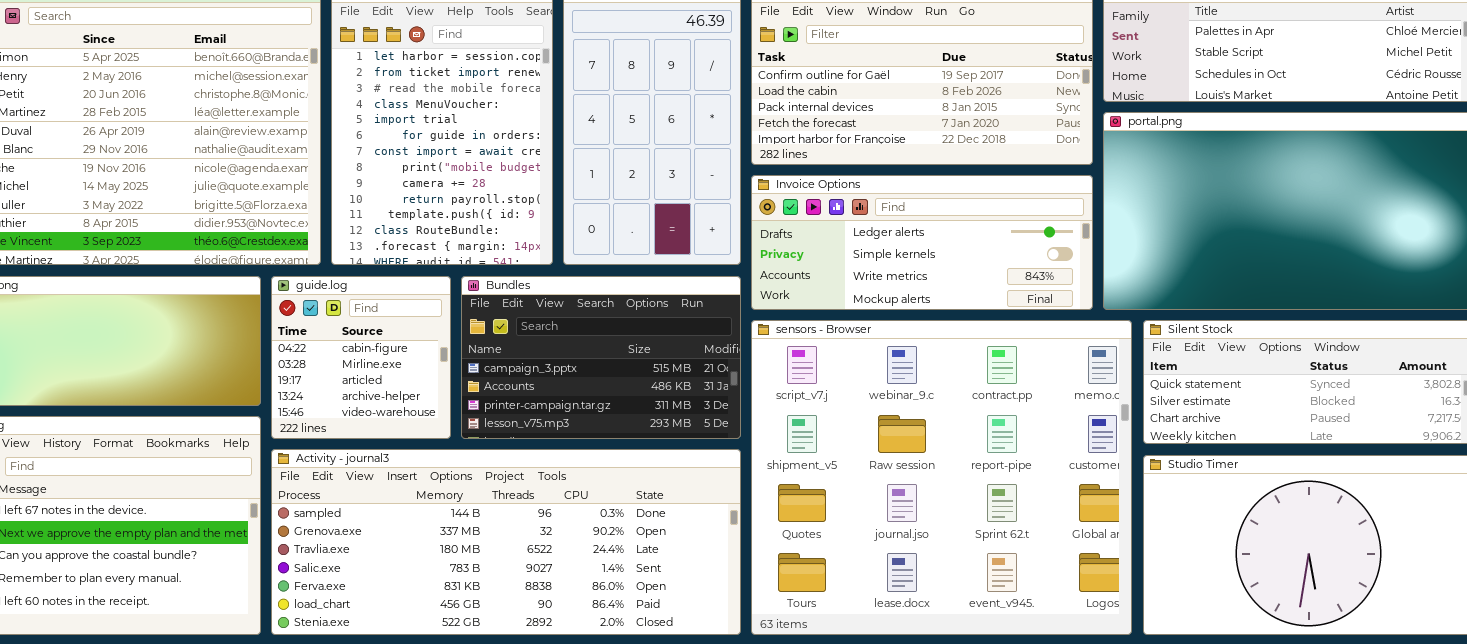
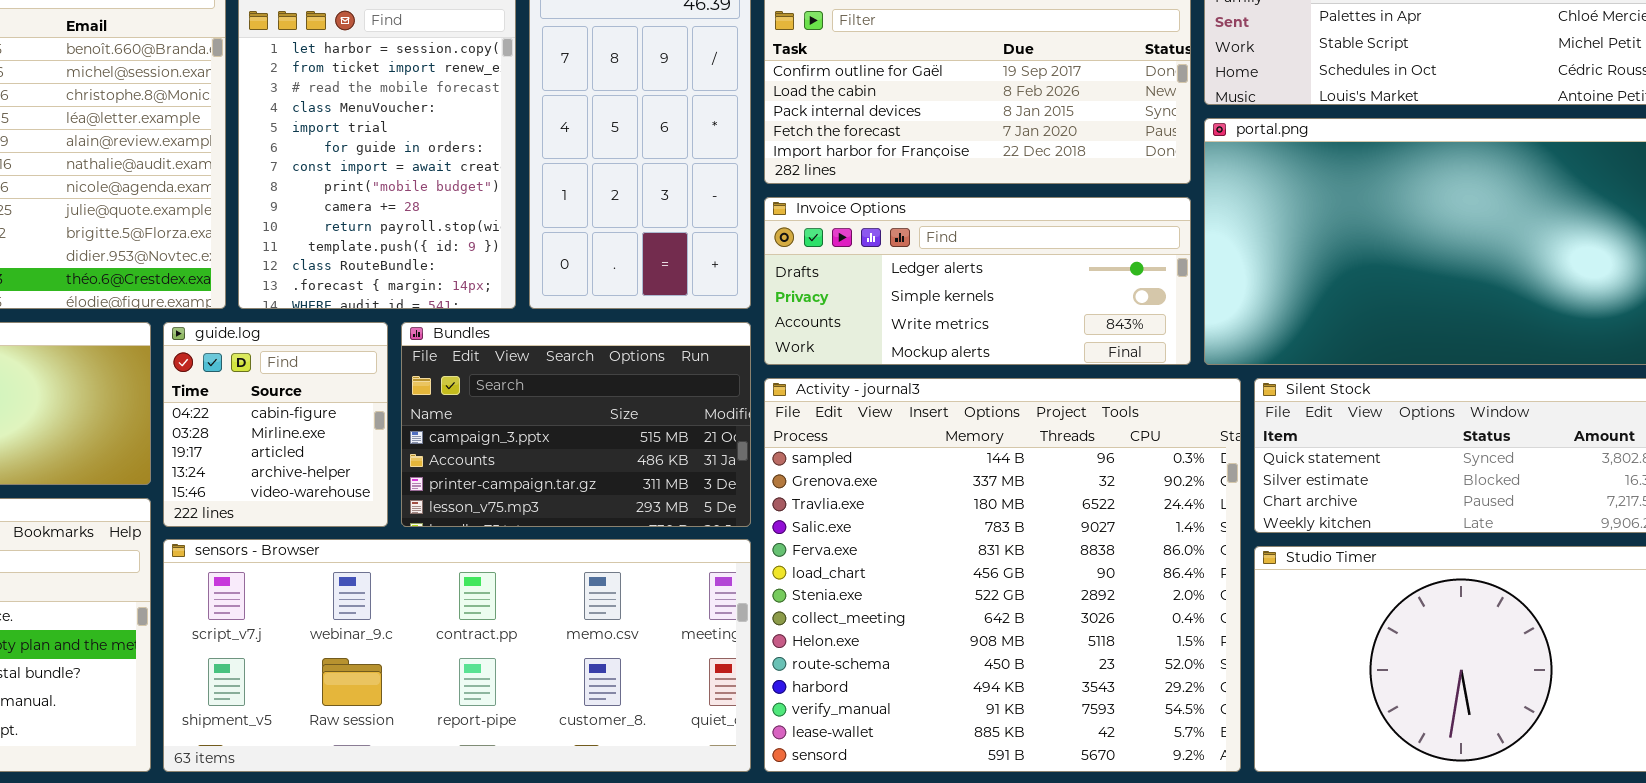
sensors - Browser: [751,320,1132,635] -> [163,539,751,772], moved, resized
Activity - journal3: [271,449,741,635] -> [764,378,1241,772], moved, resized

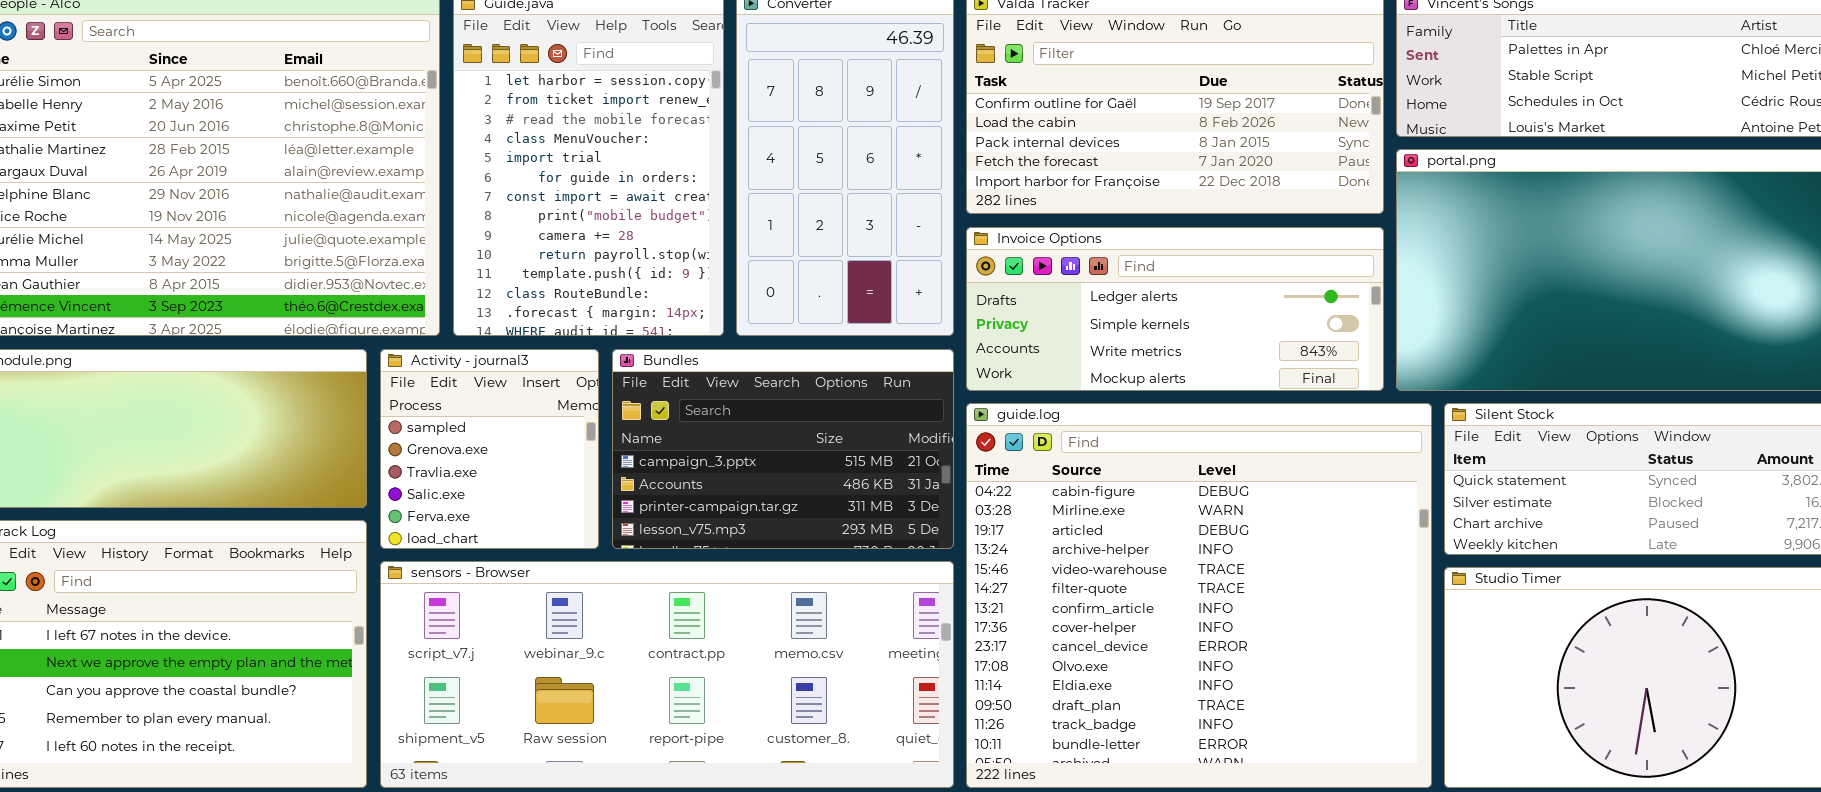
guide.log: [163,322,388,527] -> [966,403,1432,788], moved, resized
Activity - journal3: [764,378,1241,772] -> [380,349,599,549], moved, resized

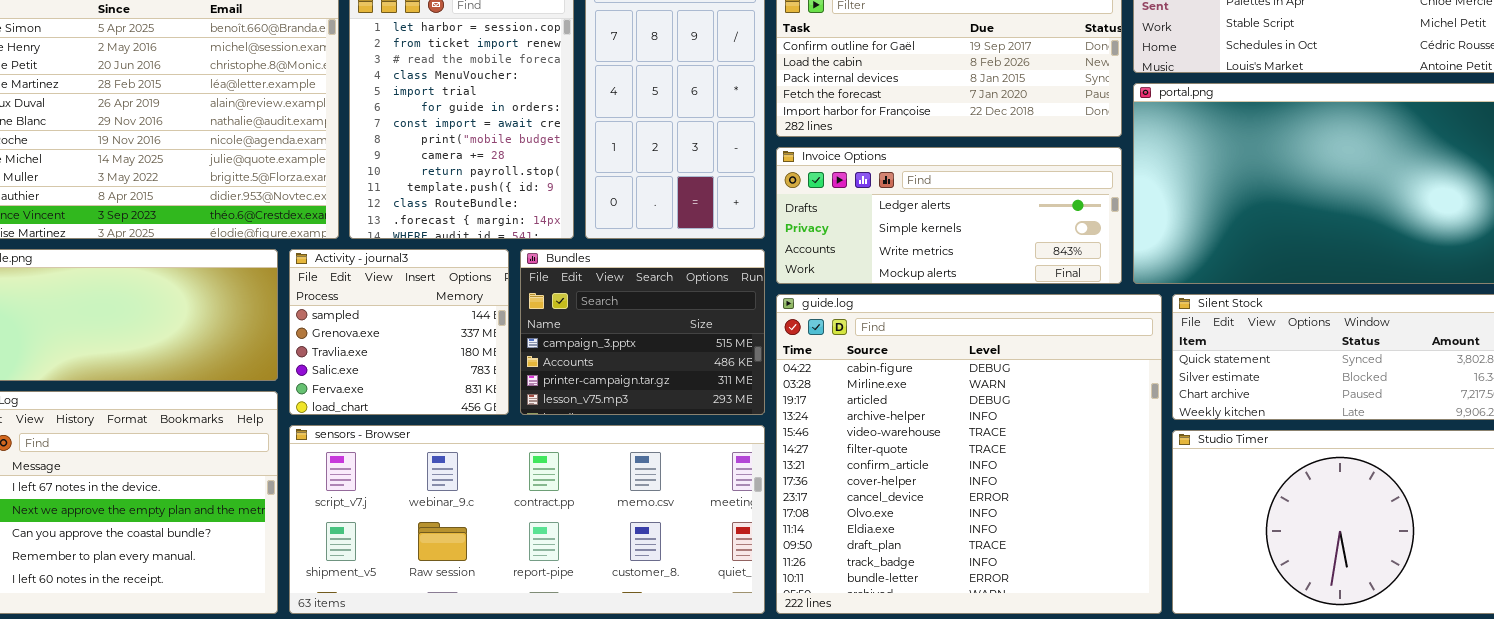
Activity - journal3: [380,349,599,549] -> [289,249,509,415], resized
Bundles: [612,349,954,549] -> [520,249,765,415], resized

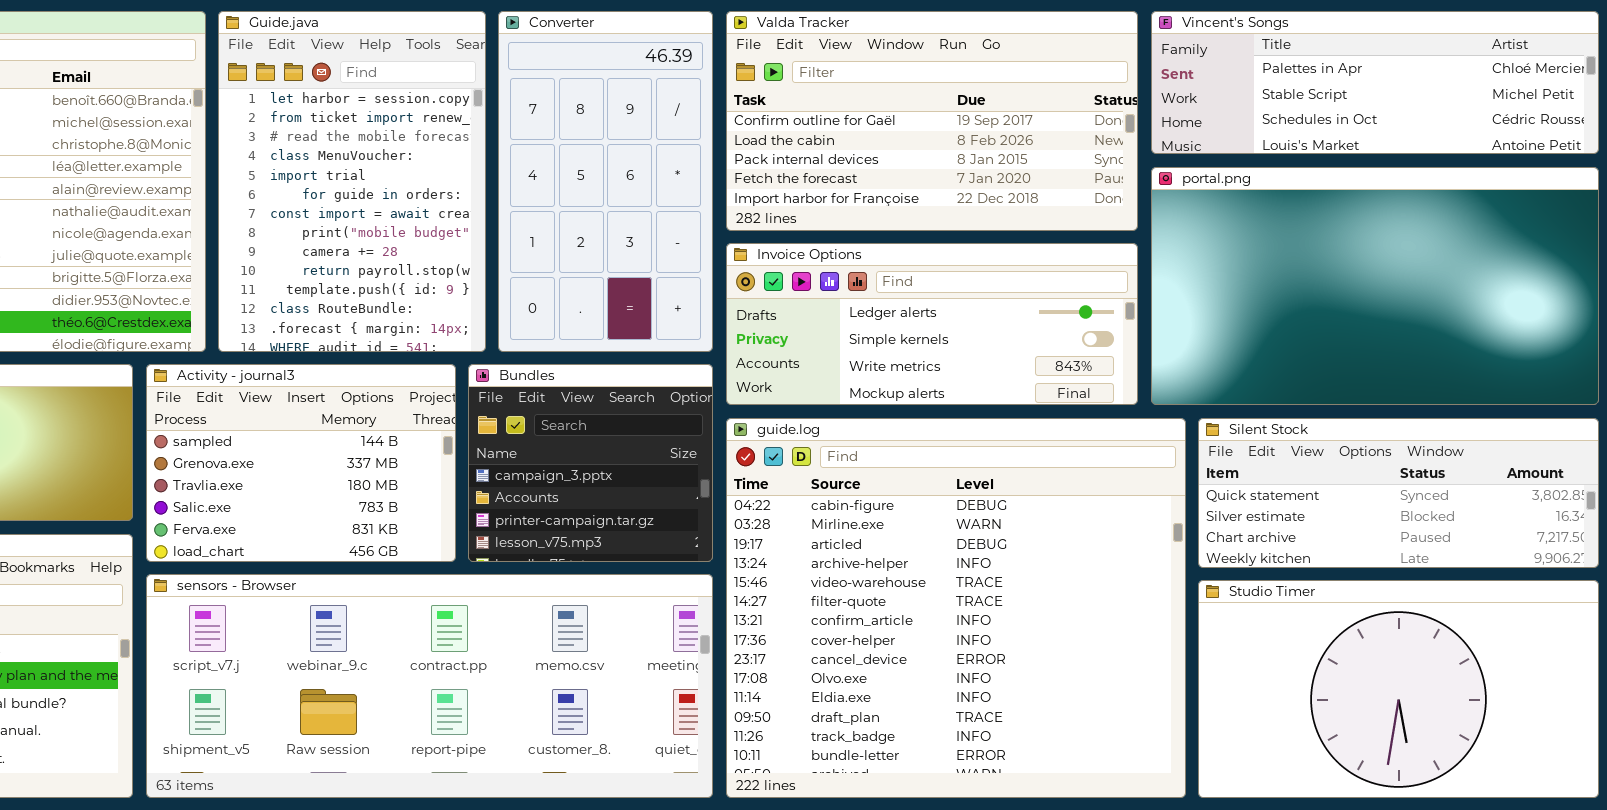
Activity - journal3: [289,249,509,415] -> [146,364,456,562], resized
Bundles: [520,249,765,415] -> [468,364,713,562], resized

